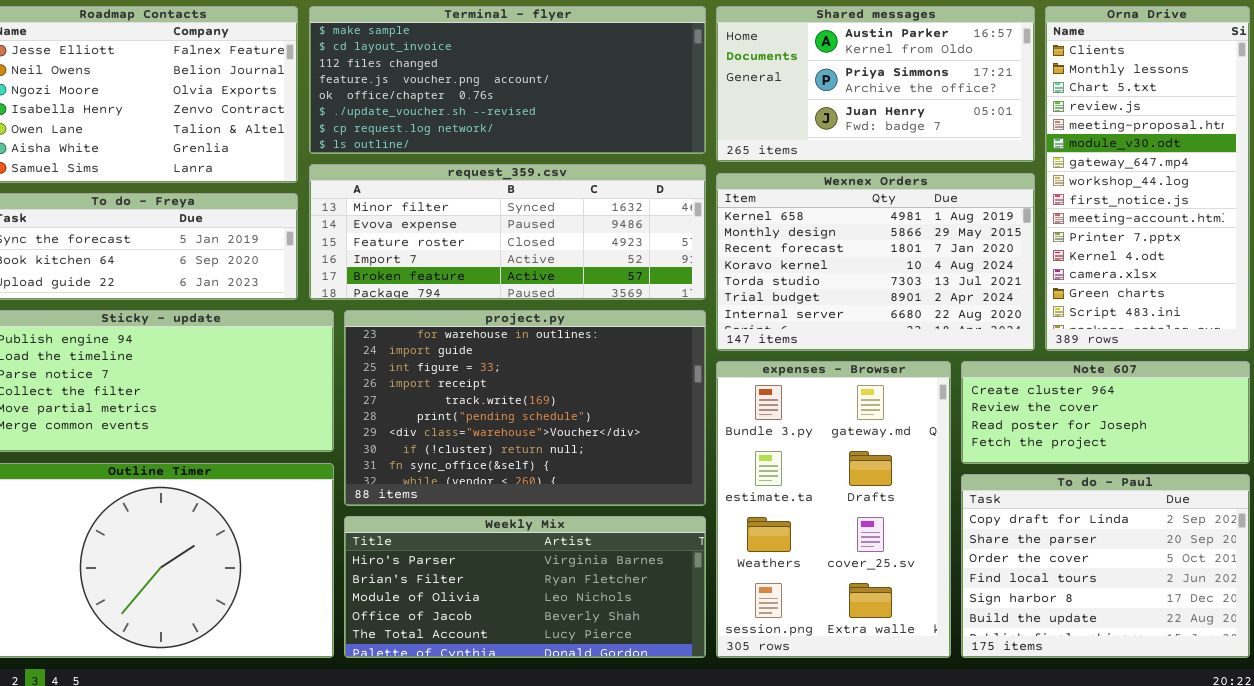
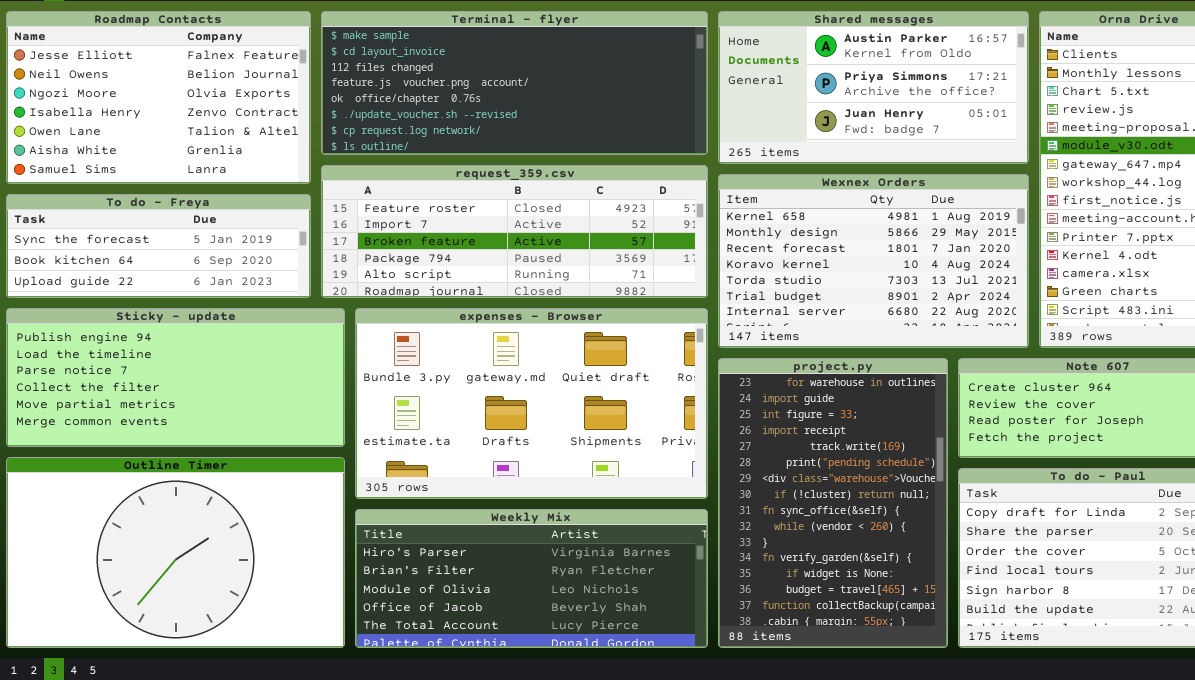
request_359.csv: [309,164,706,300] -> [321,165,708,298], scrolled down 2 rows
project.py: [344,310,706,506] -> [718,358,948,648], moved, resized
expenses - Browser: [716,361,951,658] -> [355,308,708,499], moved, resized

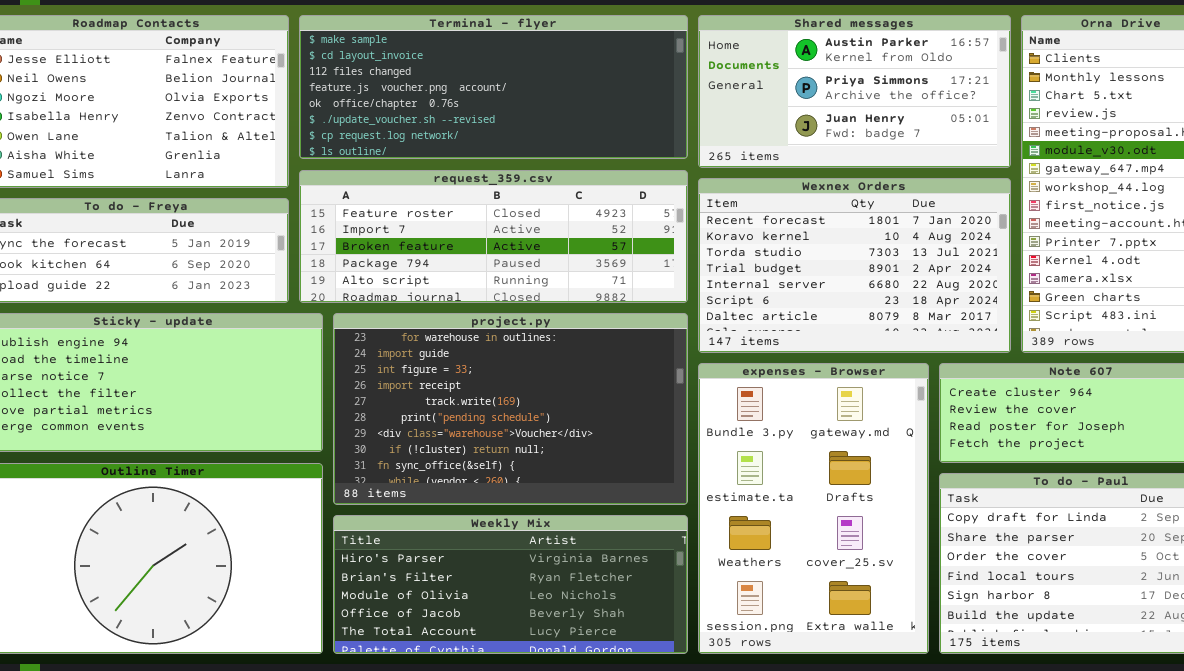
Wexnex Orders: [718,174,1029,348] -> [698,178,1011,353], scrolled down 2 rows
expenses - Browser: [355,308,708,499] -> [698,363,929,654], moved, resized
project.py: [718,358,948,648] -> [333,313,688,505], moved, resized

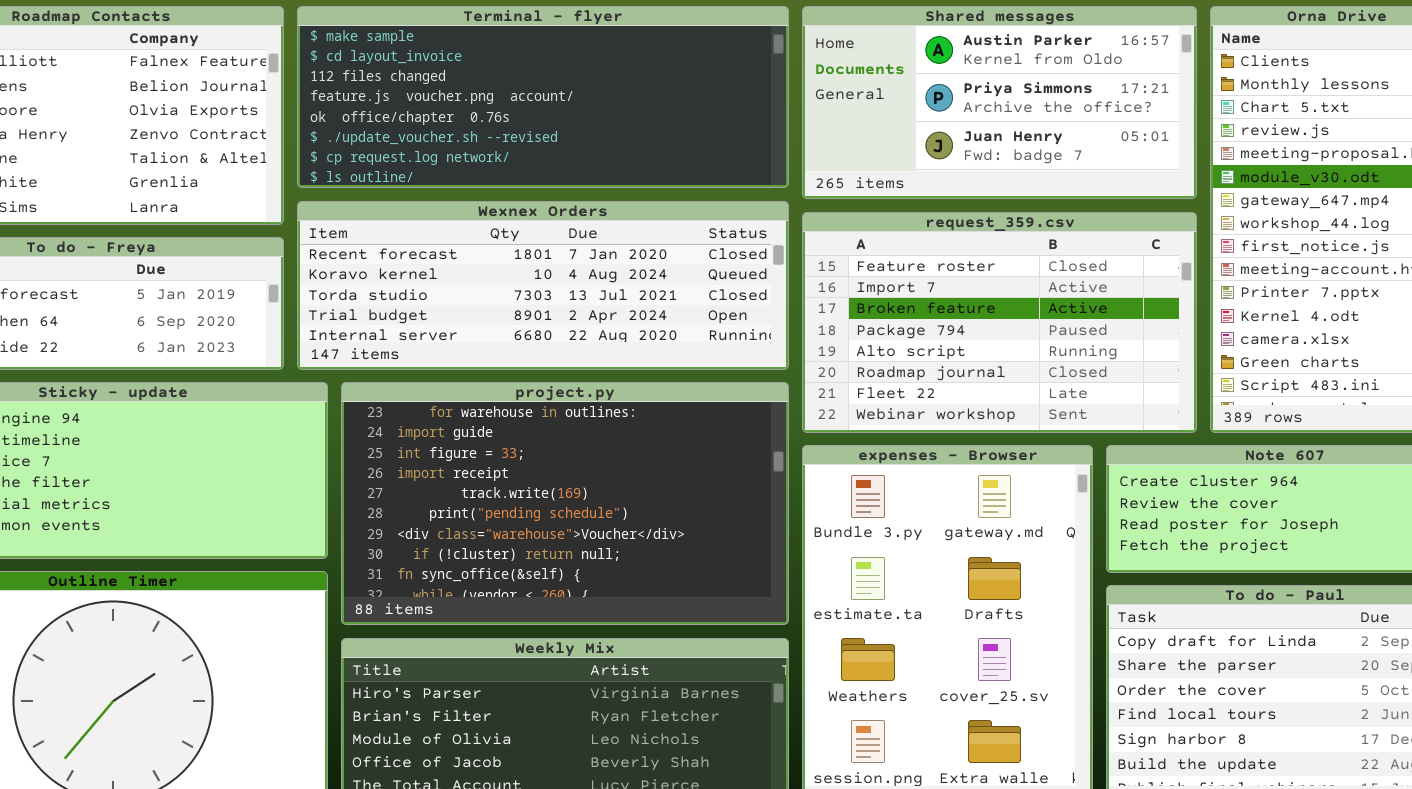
request_359.csv: [299,170,688,303] -> [802,212,1197,433], moved, resized
Wexnex Orders: [698,178,1011,353] -> [297,201,789,370], moved, resized

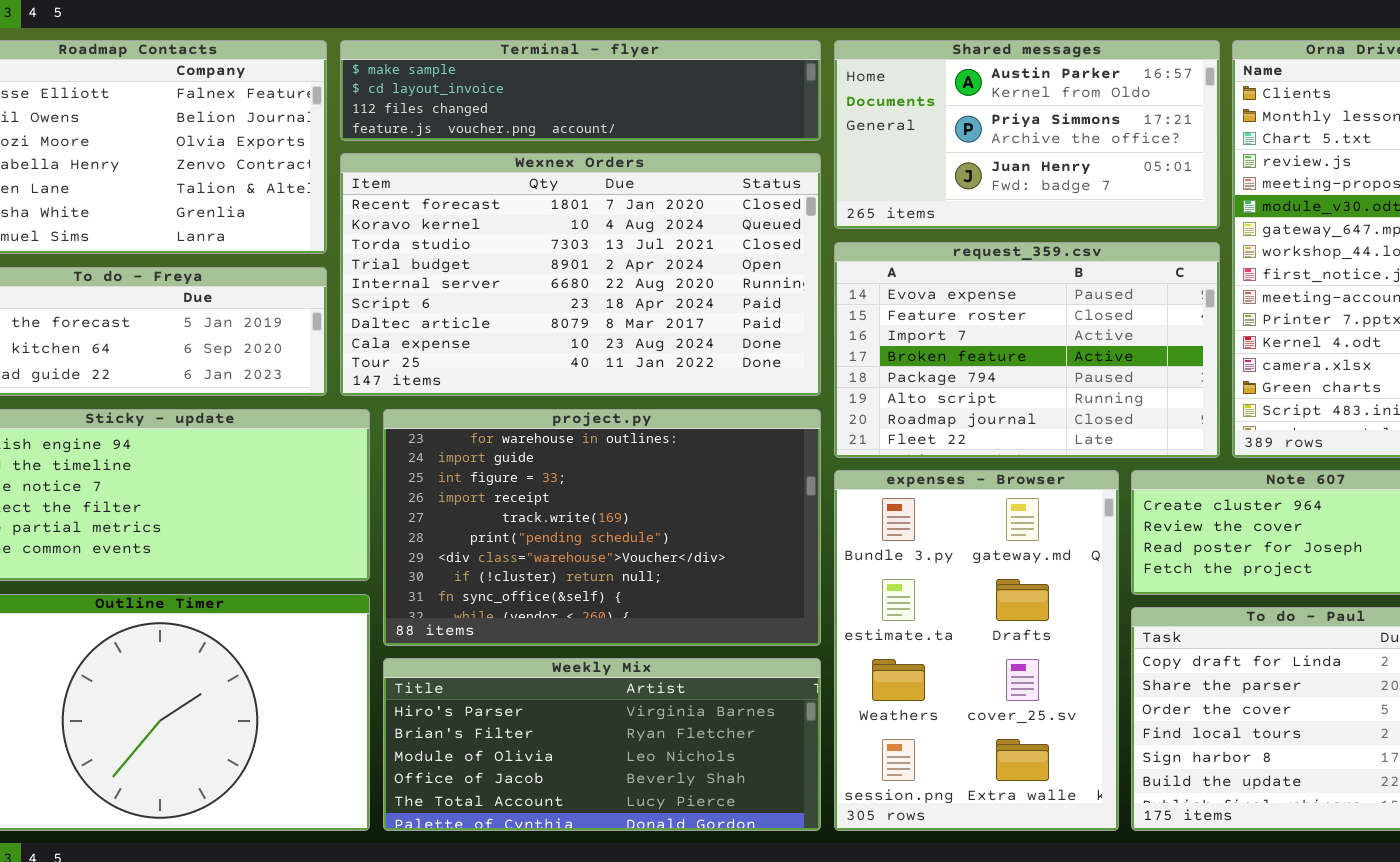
Terminal - flyer: [297,6,789,188] -> [340,40,821,141], resized
Wexnex Orders: [297,201,789,370] -> [340,153,821,396], resized
request_359.csv: [802,212,1197,433] -> [834,242,1220,458], scrolled up 1 row

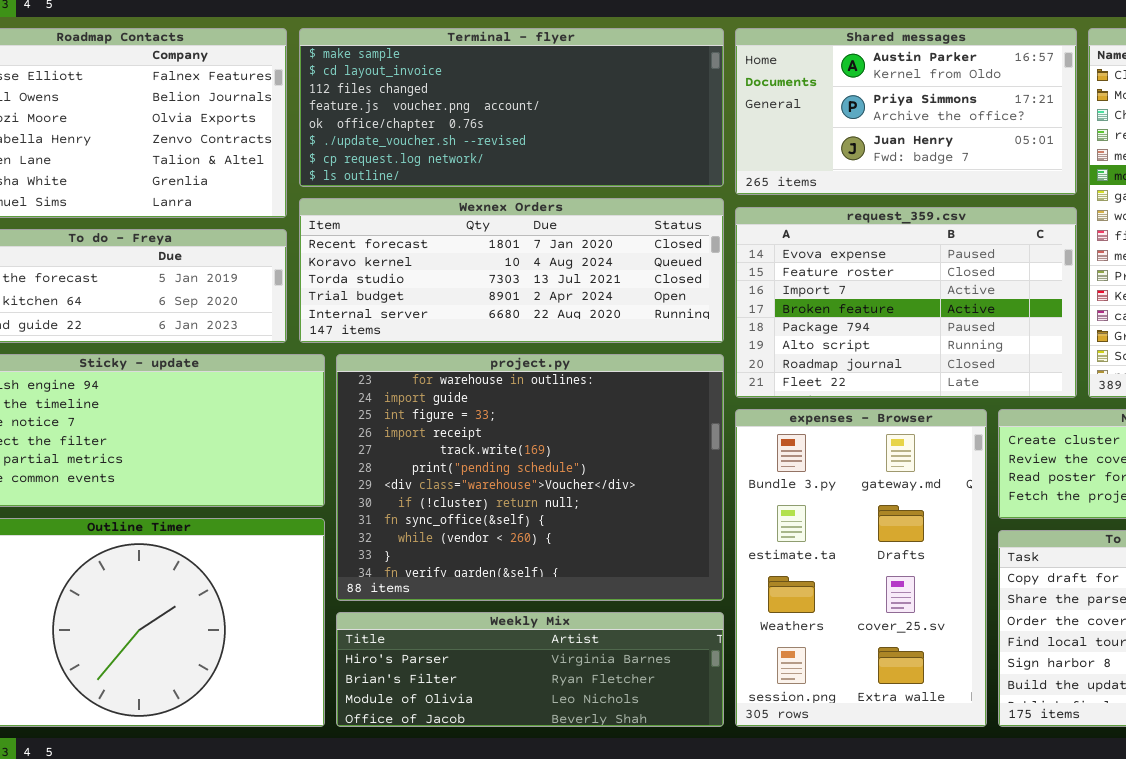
Terminal - flyer: [340,40,821,141] -> [299,28,724,187], resized
Wexnex Orders: [340,153,821,396] -> [299,198,724,343], resized
project.py: [383,409,821,646] -> [336,354,724,601], resized
Weekly Mix: [383,658,821,831] -> [336,612,724,727], resized

